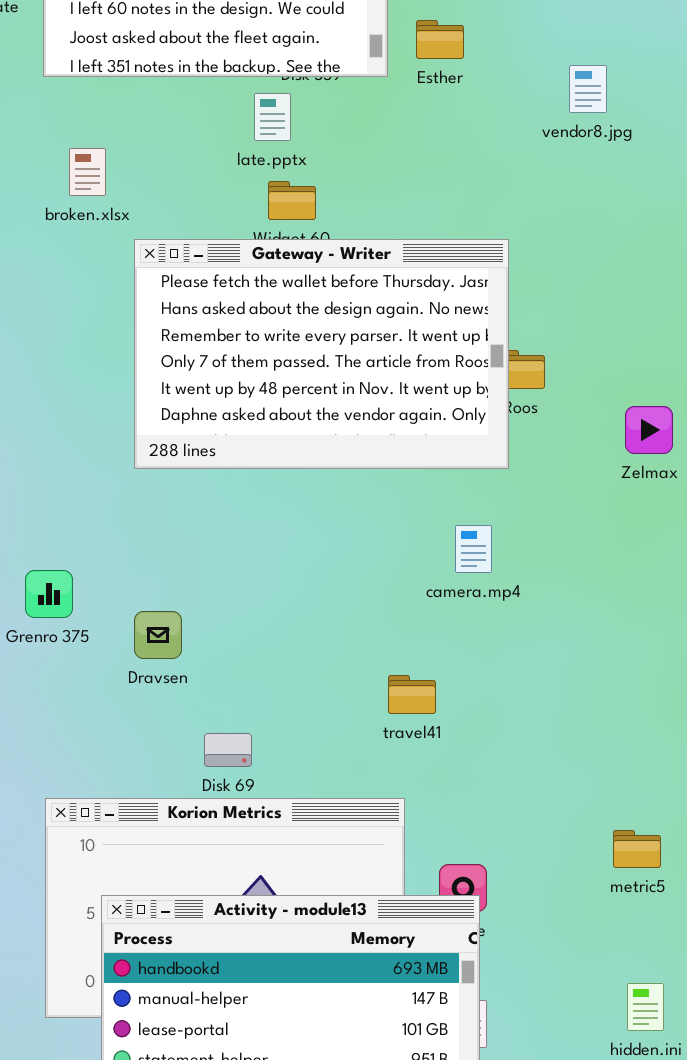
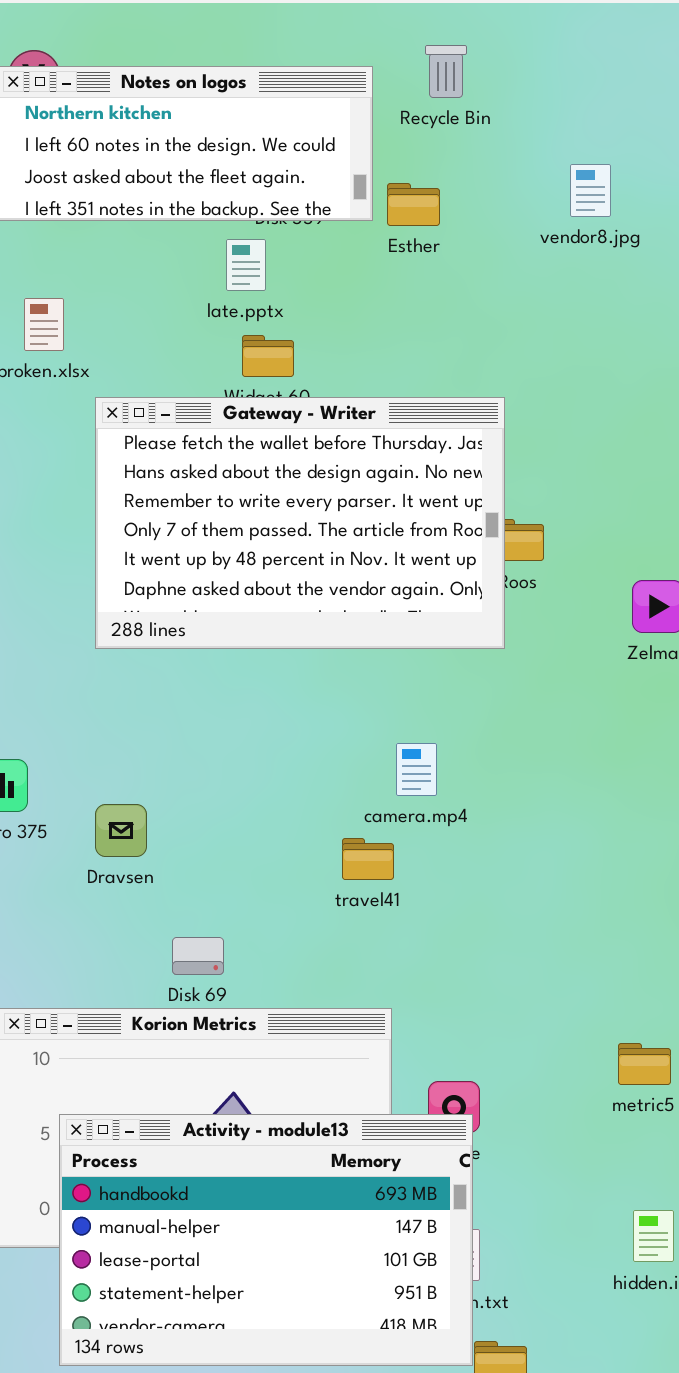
Esther: [416,20,464,59] -> [387,183,440,226], moved
vendor8.jpg: [569,65,607,113] -> [570,164,611,217], moved
camera.mp4: [455,525,492,573] -> [396,743,437,796], moved
travel41: [388,675,436,714] -> [342,838,394,880], moved

